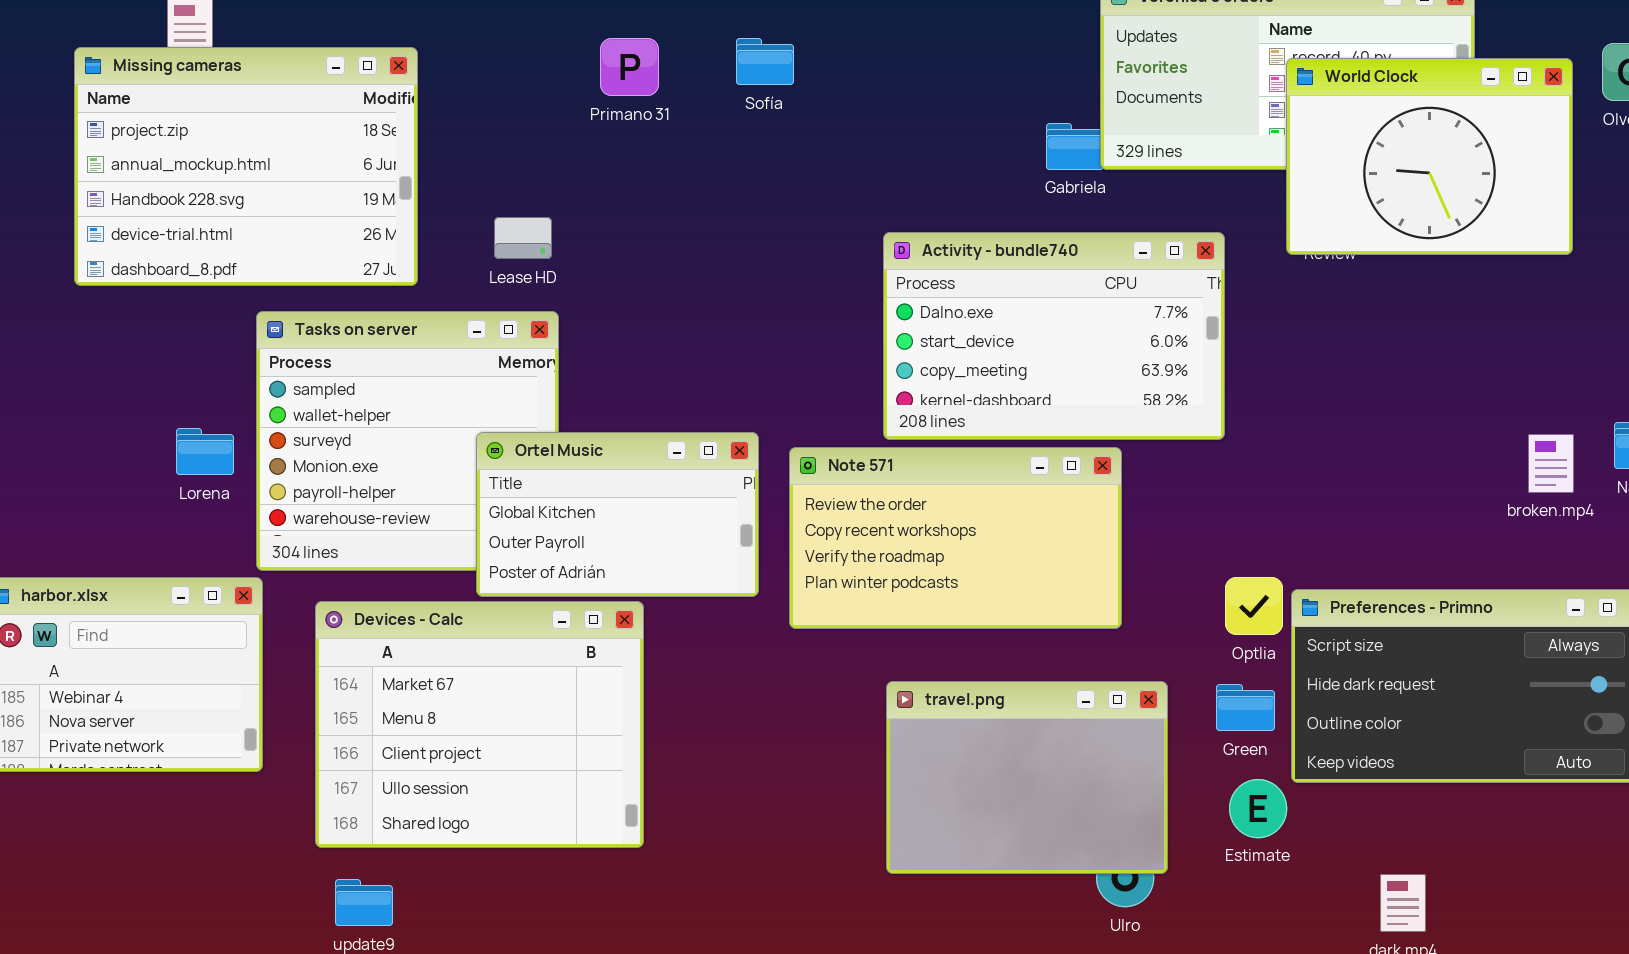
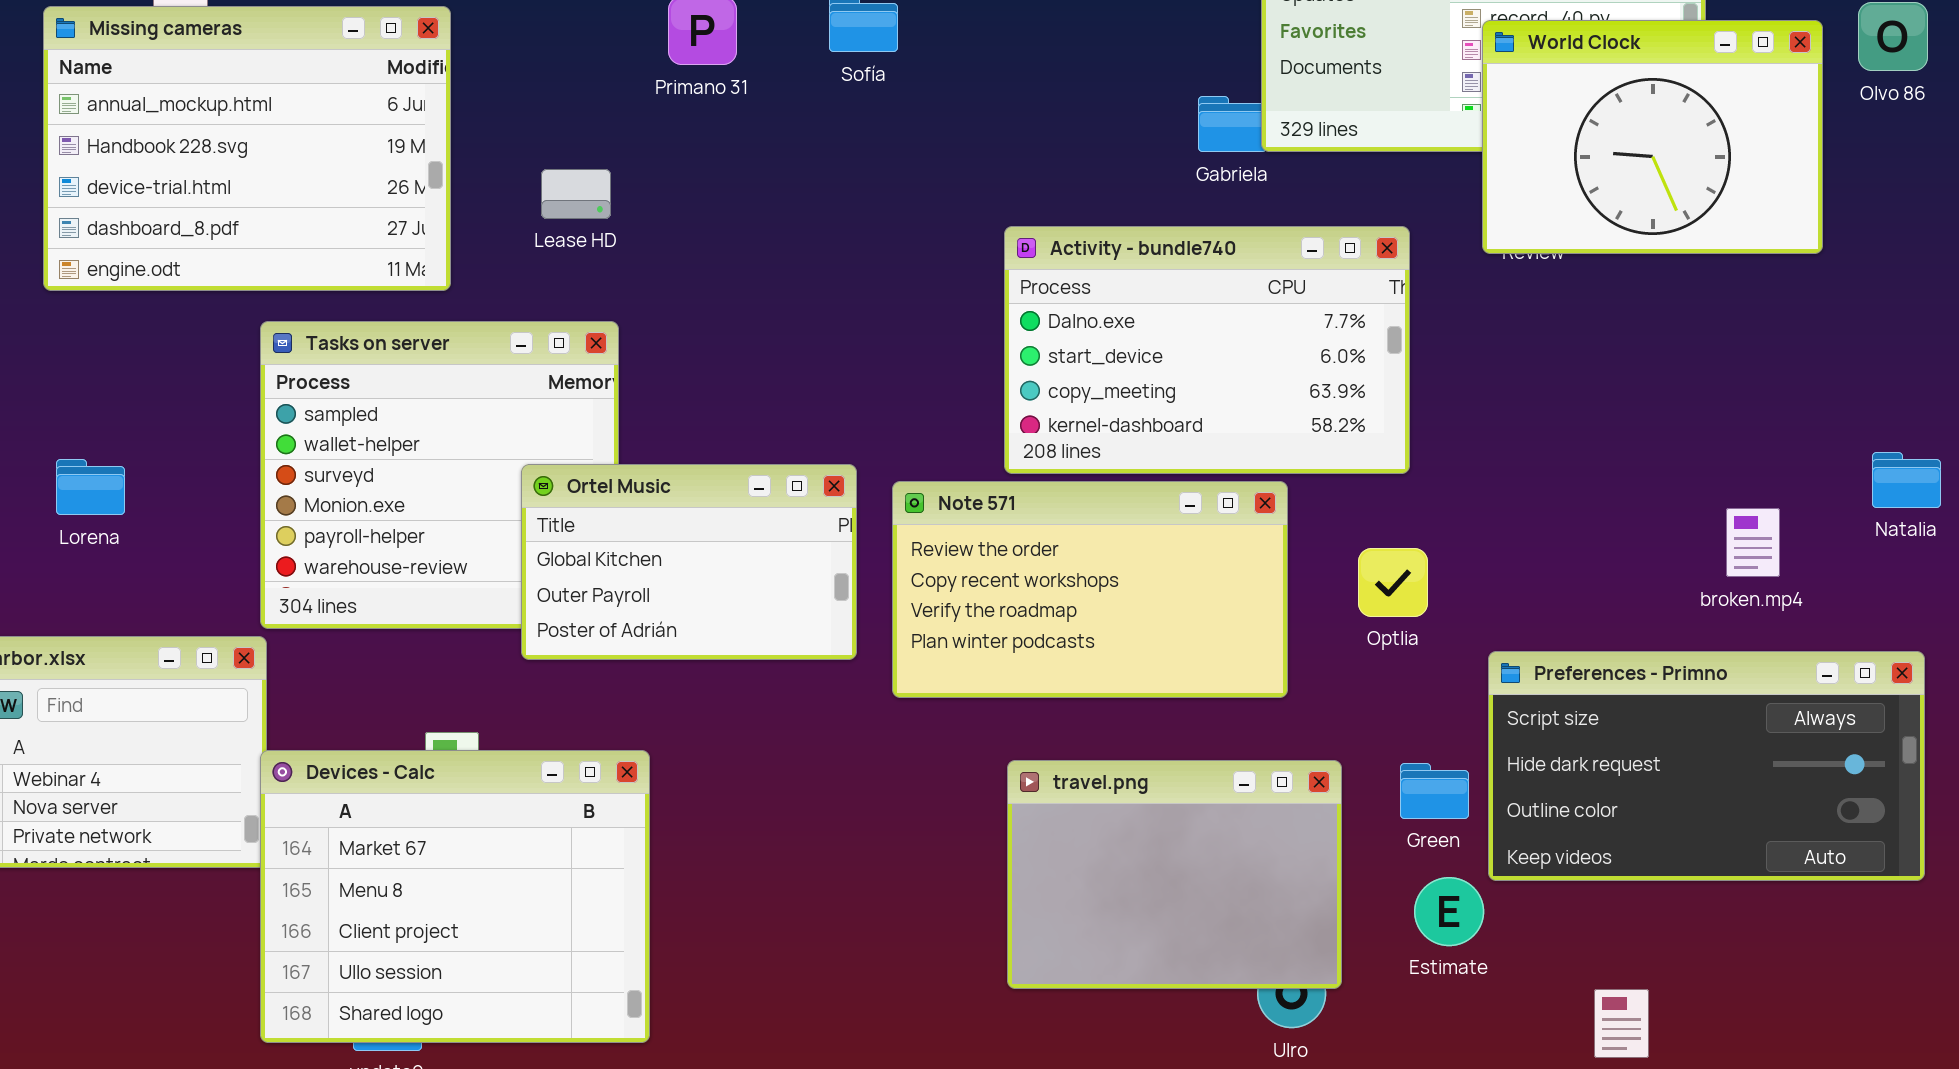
Missing cameras: [74,47,418,286] -> [43,6,451,291], scrolled down 1 row
Lease HD: [494,217,552,259] -> [541,169,611,219], moved
Lorena: [176,428,234,475] -> [56,459,125,515], moved
broken.mp4: [1528,434,1574,493] -> [1726,508,1780,577], moved
Optlia: [1225,577,1283,635] -> [1358,548,1428,617], moved
Devices - Calc: [315,601,644,848] -> [260,750,650,1043], moved

